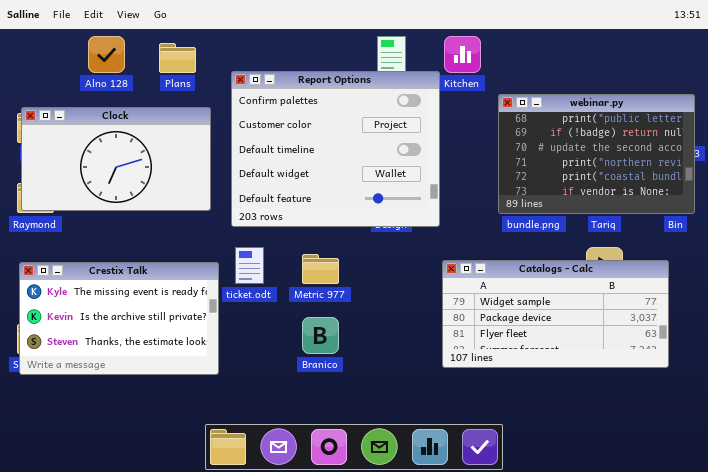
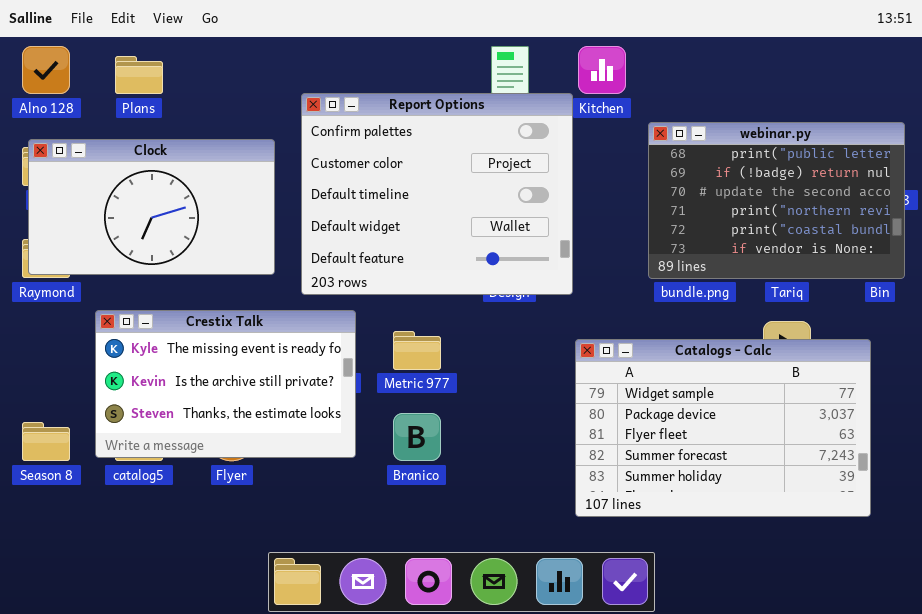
Alno 128: [88,36,125,73] -> [22,46,70,94], moved
Plans: [159,43,196,73] -> [115,56,163,94], moved
Catalogs - Calc: [442,260,669,368] -> [575,339,871,517], resized
Crestix Talk: [19,262,219,375] -> [95,310,356,458], moved

